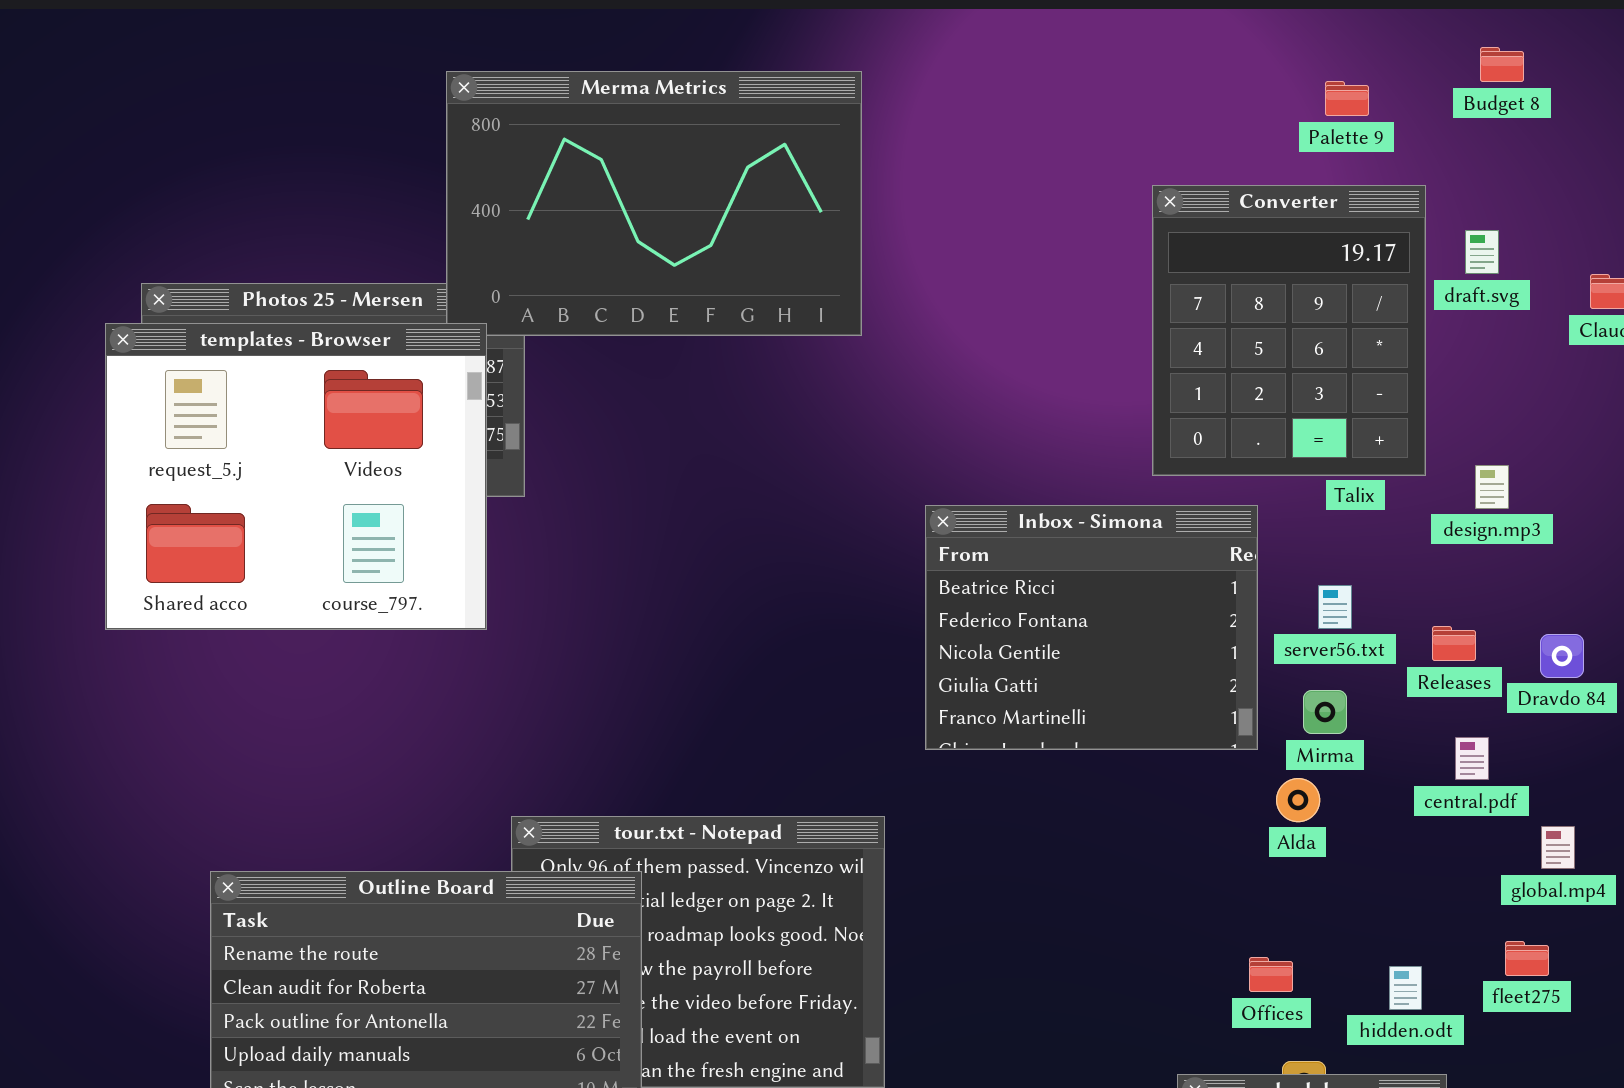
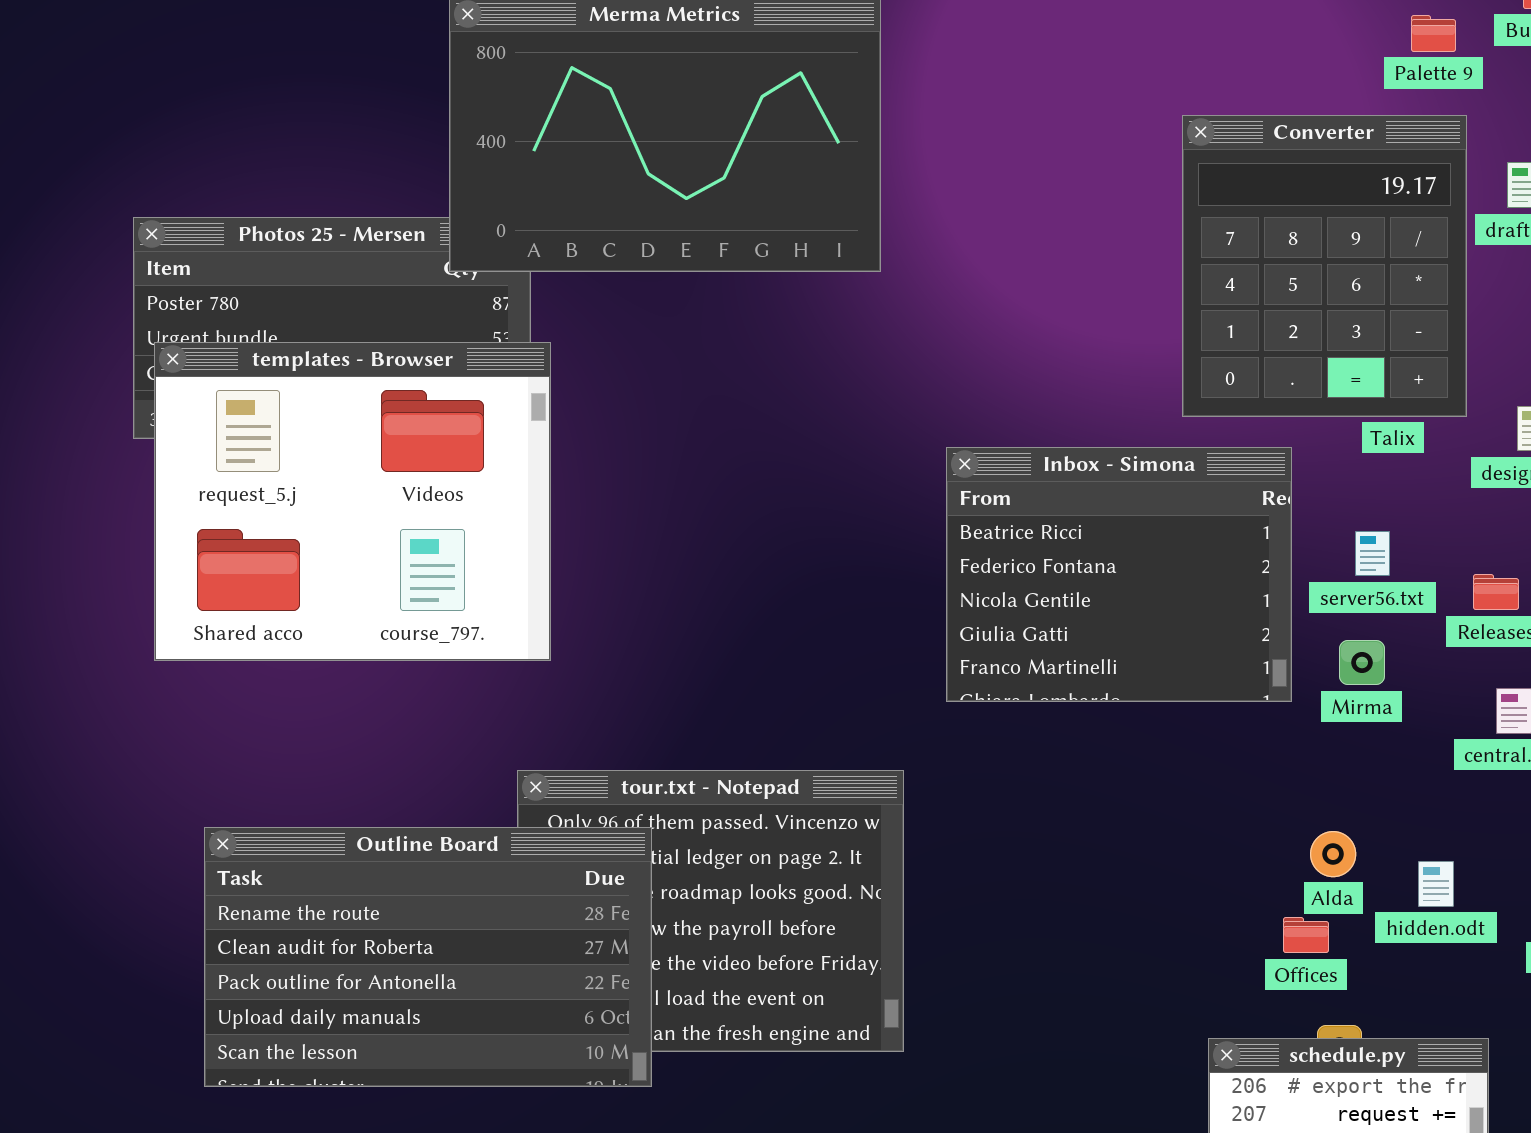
Palette 9: [1325,81,1369,116] -> [1411,15,1456,52], moved
templates - Browser: [105,323,487,630] -> [154,342,551,661], moved
Alda: [1276,778,1320,822] -> [1310,831,1356,877], moved
hidden.odt: [1389,966,1422,1010] -> [1418,861,1454,907], moved

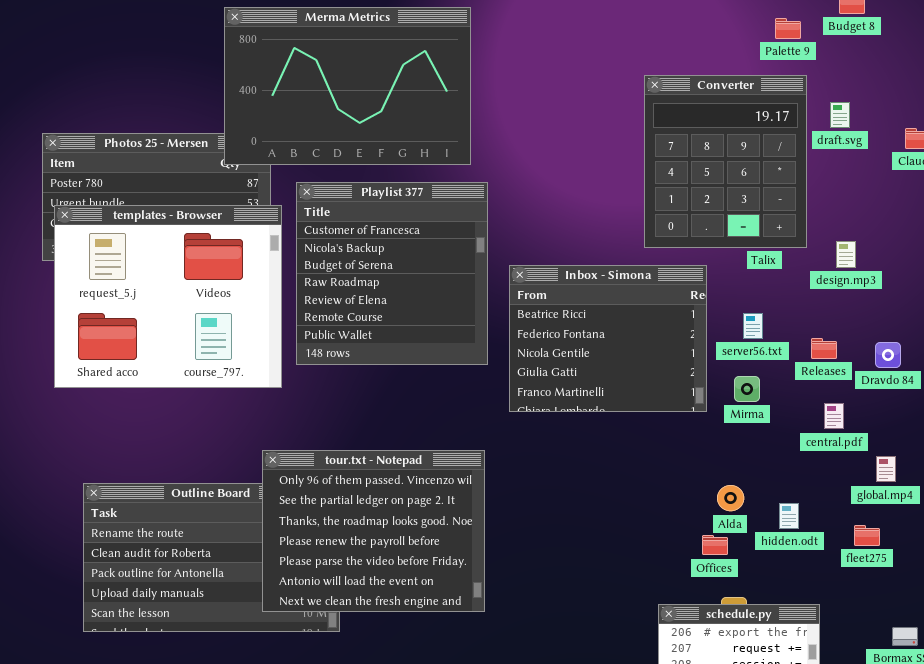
Playlist 377: none -> [296,182,488,365], opened
tour.txt - Notepad: [517,770,904,1052] -> [262,450,485,612], raised

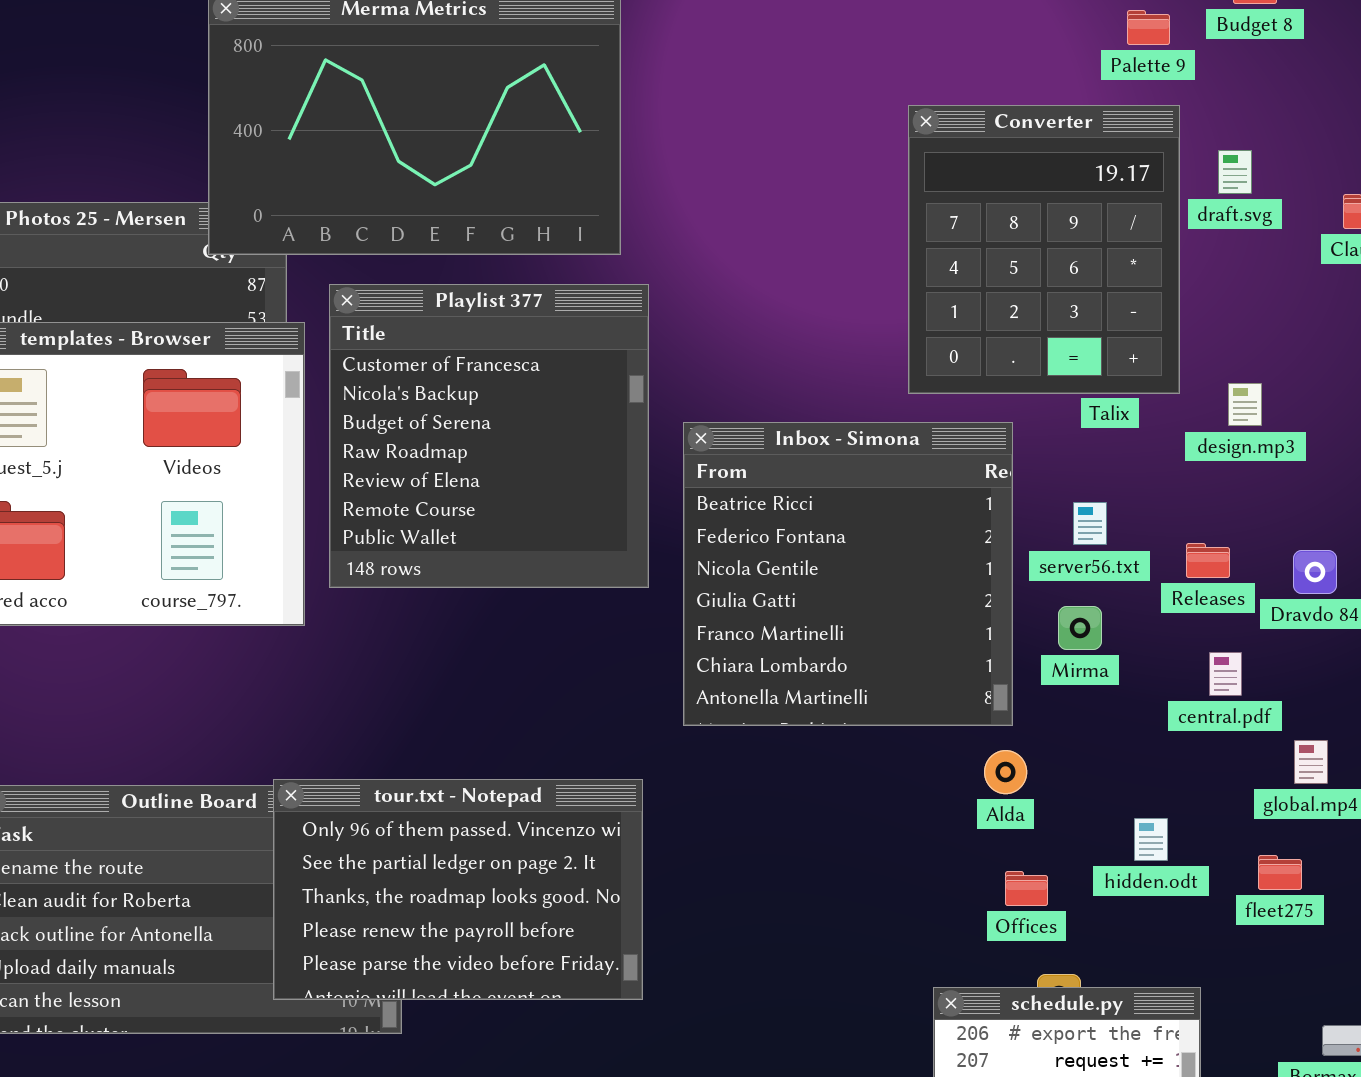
Inbox - Simona: [509,265,707,412] -> [683,422,1013,726], resized
tour.txt - Notepad: [262,450,485,612] -> [273,779,643,1000], resized
Alda: [717,485,744,511] -> [984,750,1027,794], moved

